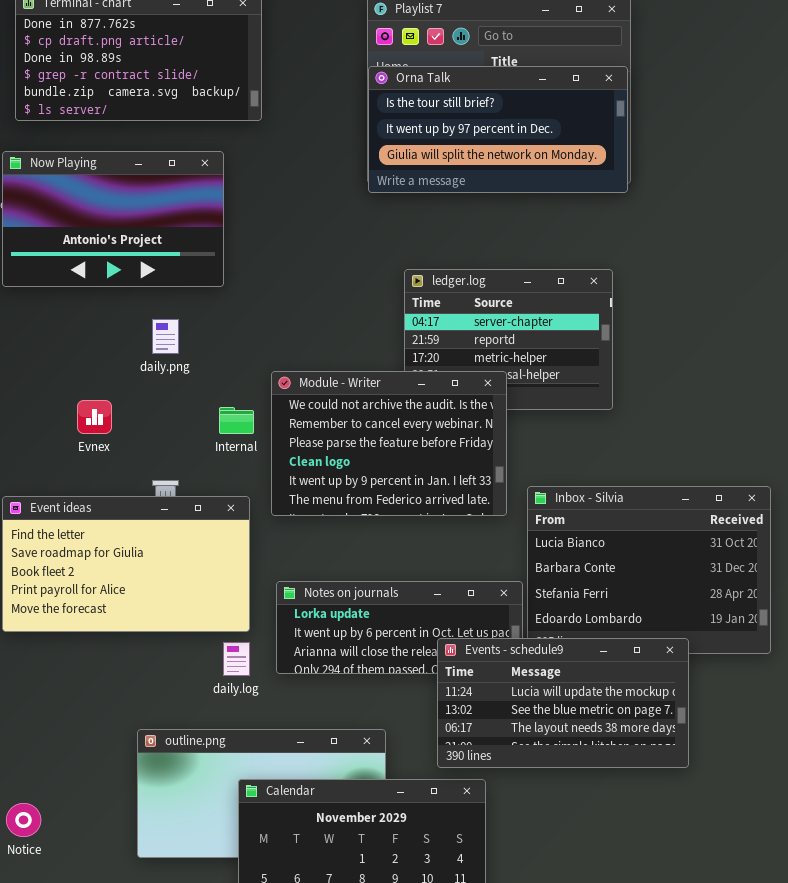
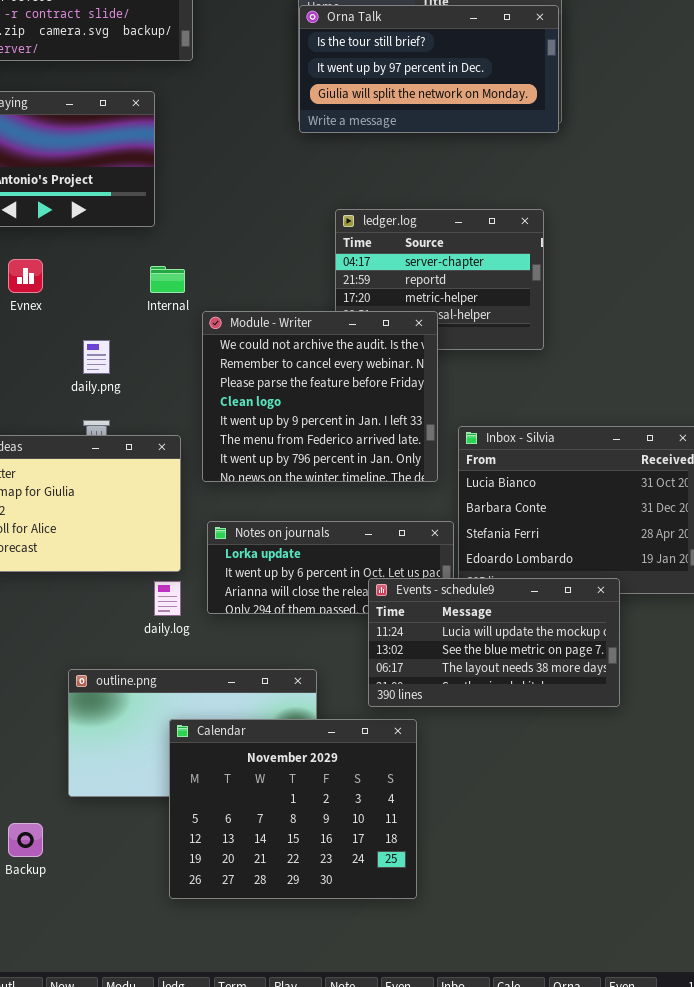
daily.png: [152,319,179,354] -> [83,340,110,374], moved
Module - Writer: [271,371,507,516] -> [202,311,438,482], resized
Evnex: [77,400,112,434] -> [8,259,43,293], moved
Internal: [219,407,254,434] -> [150,266,185,293], moved

